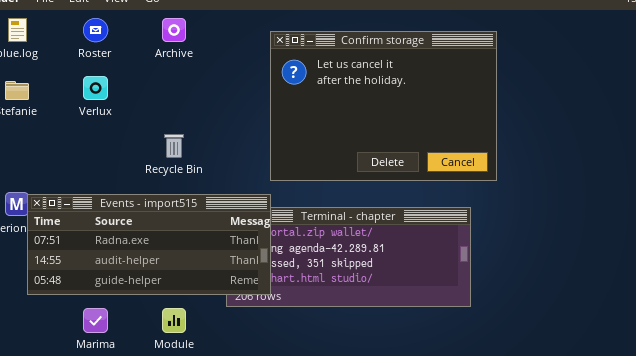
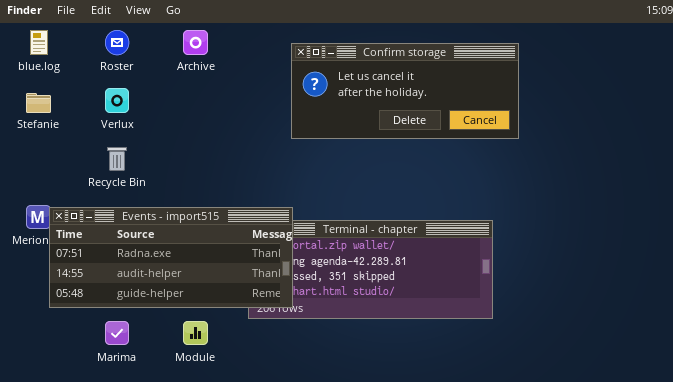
Confirm storage: [270,31,497,181] -> [291,43,519,139], resized
Recycle Bin: [164,134,184,158] -> [107,147,127,171], moved

